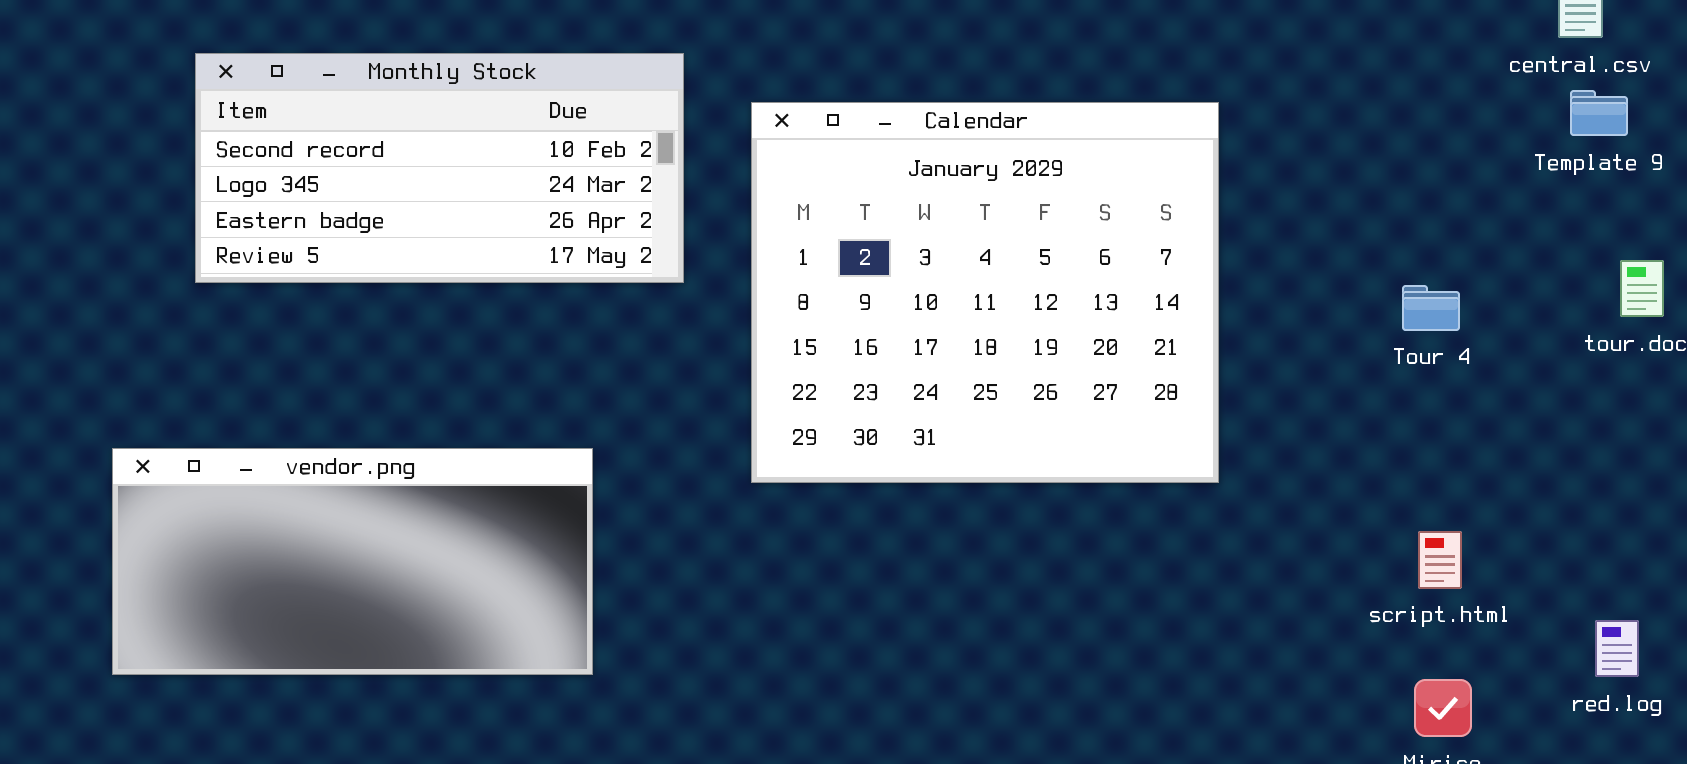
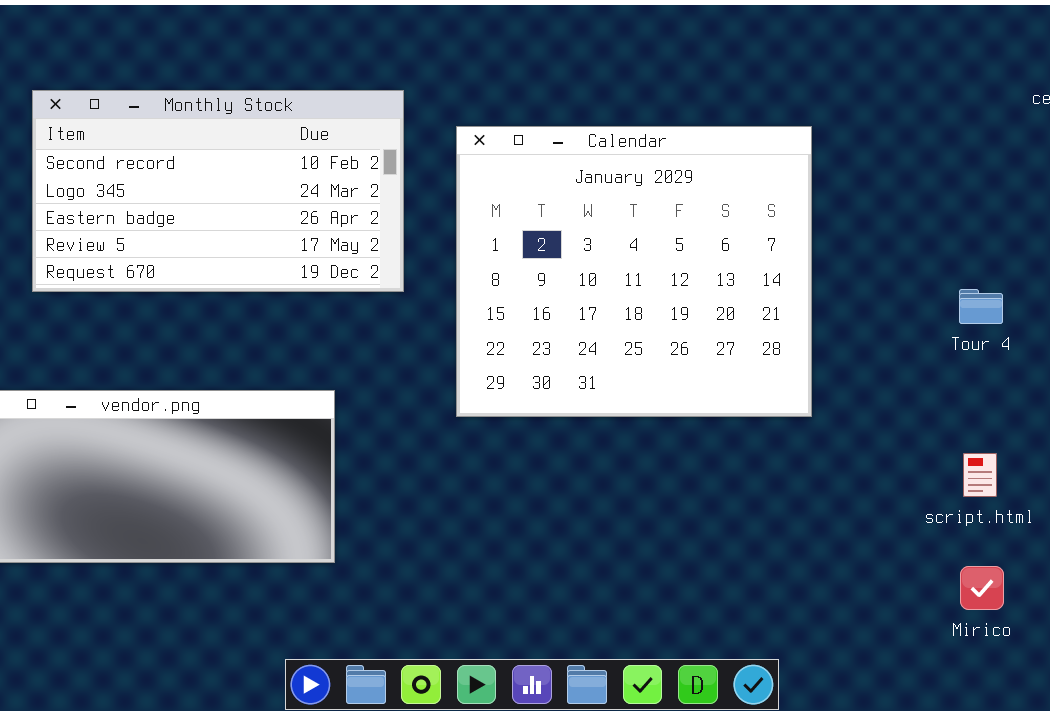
Monthly Stock: [195,53,684,283] -> [32,90,404,292], resized
Tour 4: [1402,285,1460,331] -> [959,289,1003,324], moved

